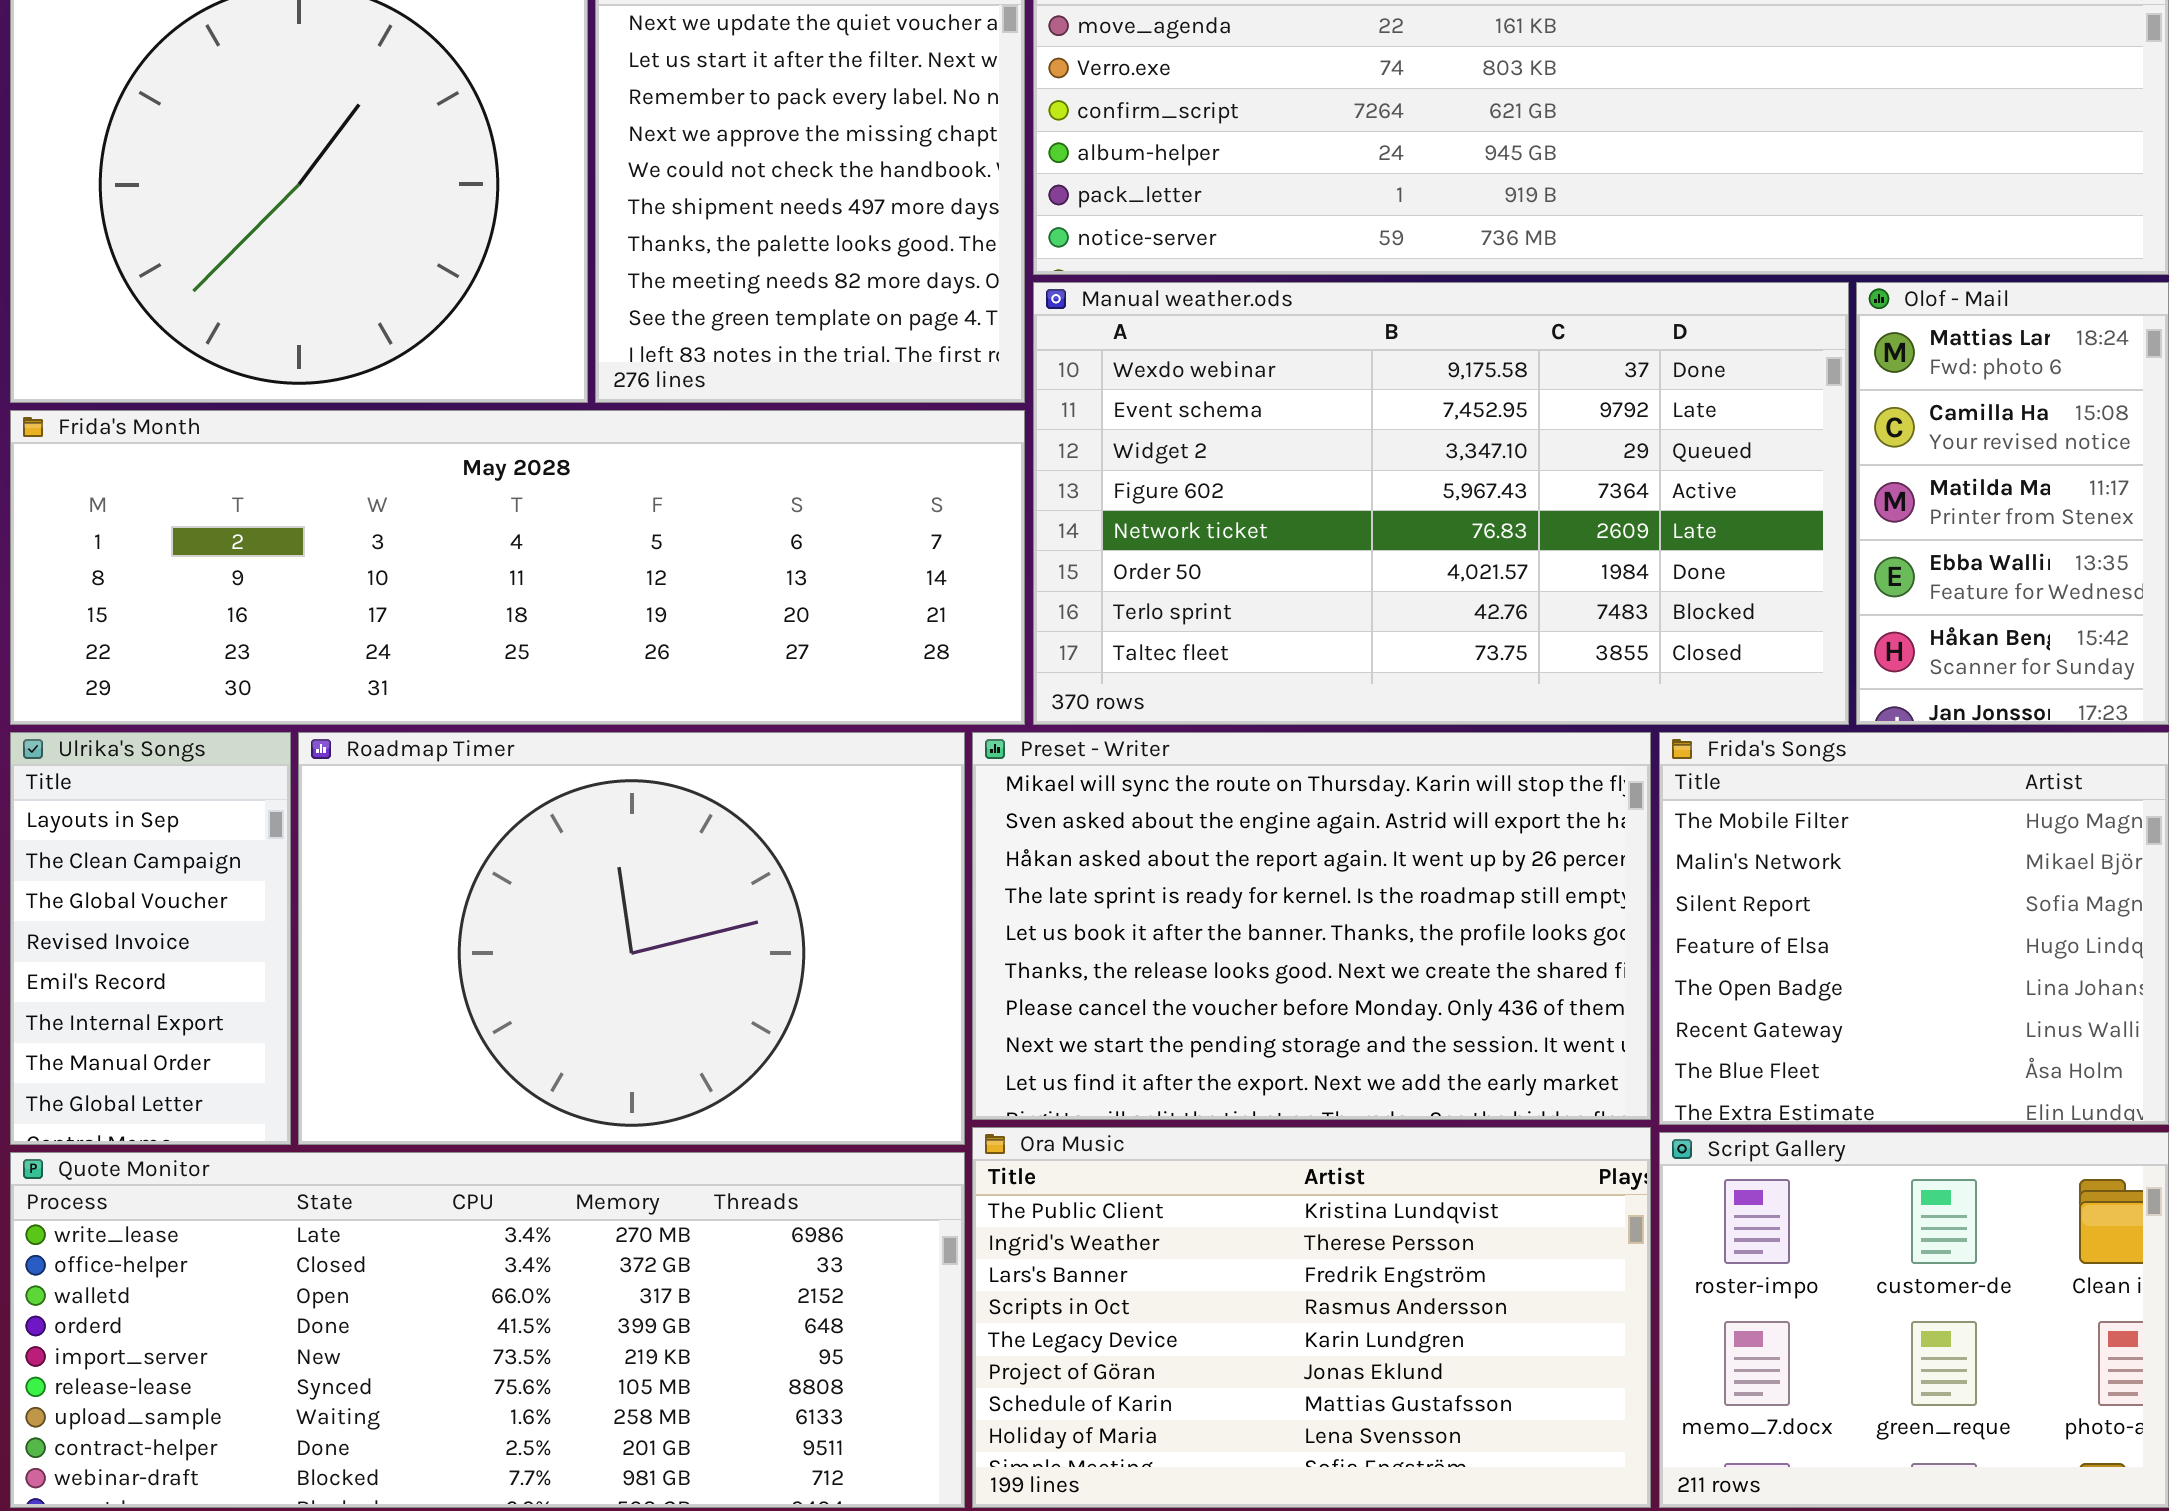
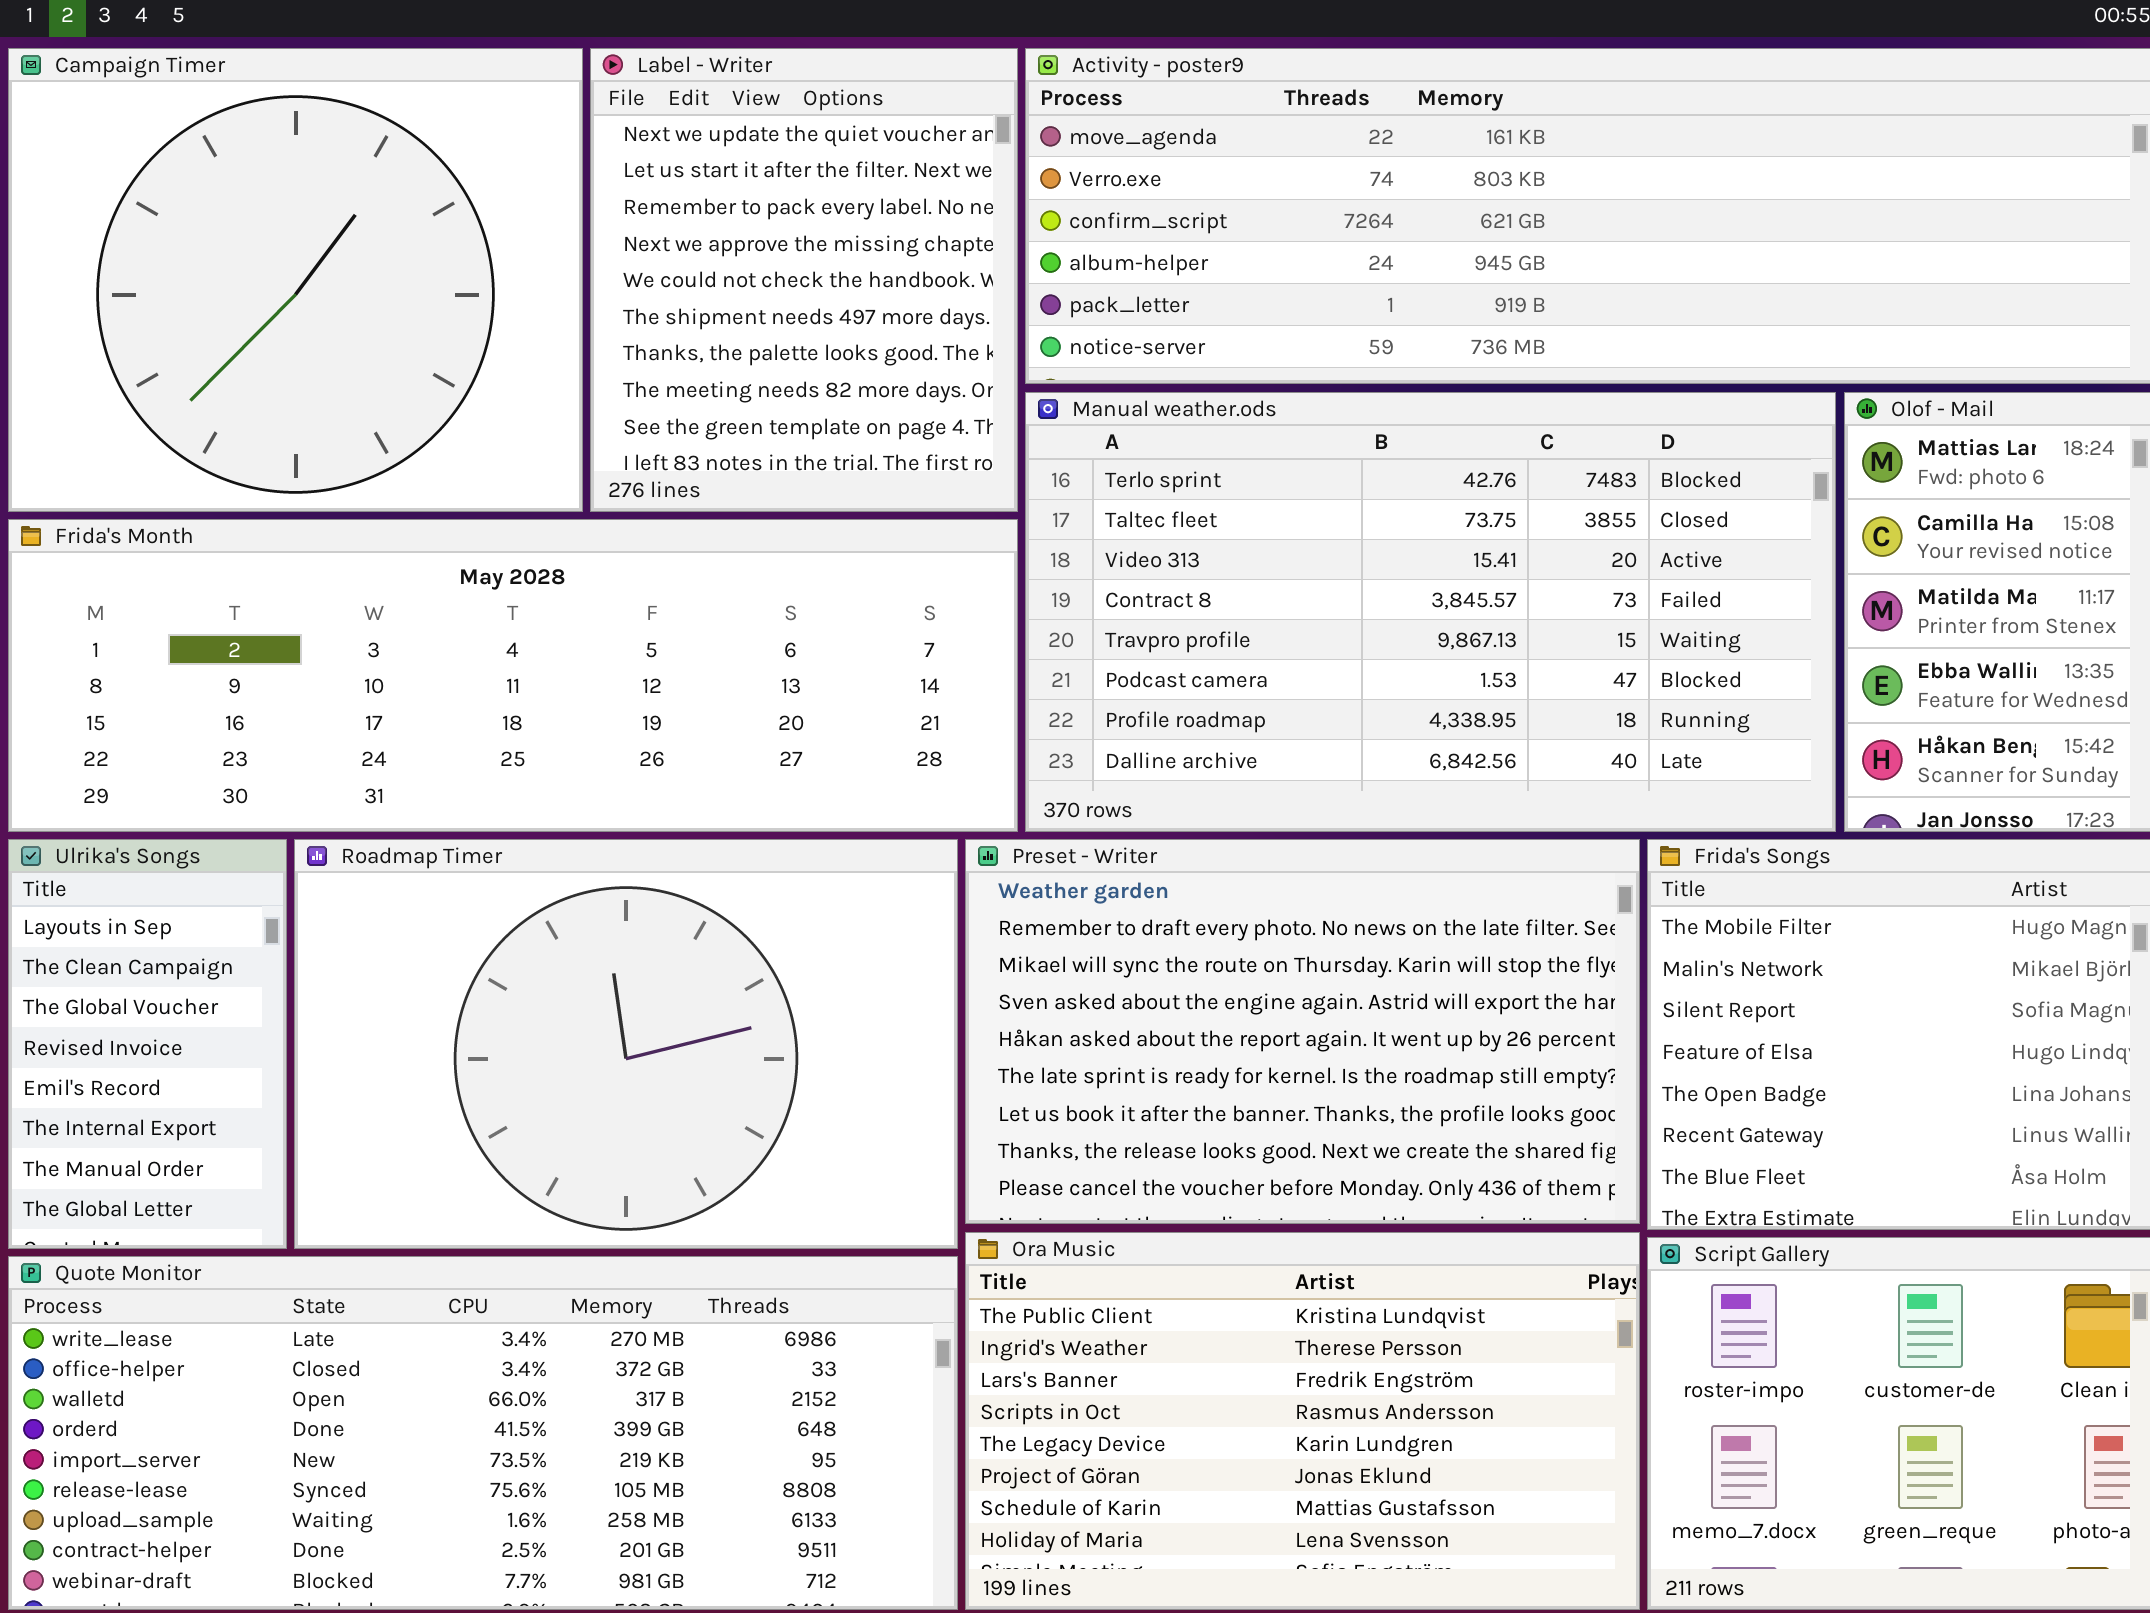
Manual weather.ods: [1033,282,1849,725] -> [1025,392,1836,832], scrolled down 6 rows
Preset - Writer: [972,732,1651,1120] -> [965,839,1640,1224], scrolled up 2 rows

